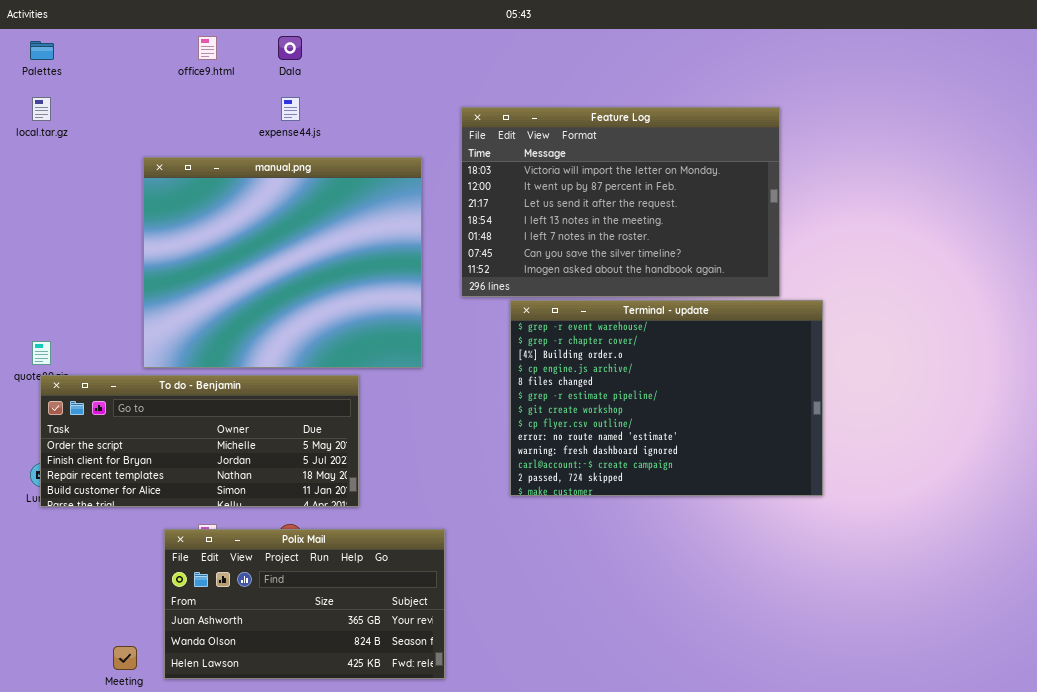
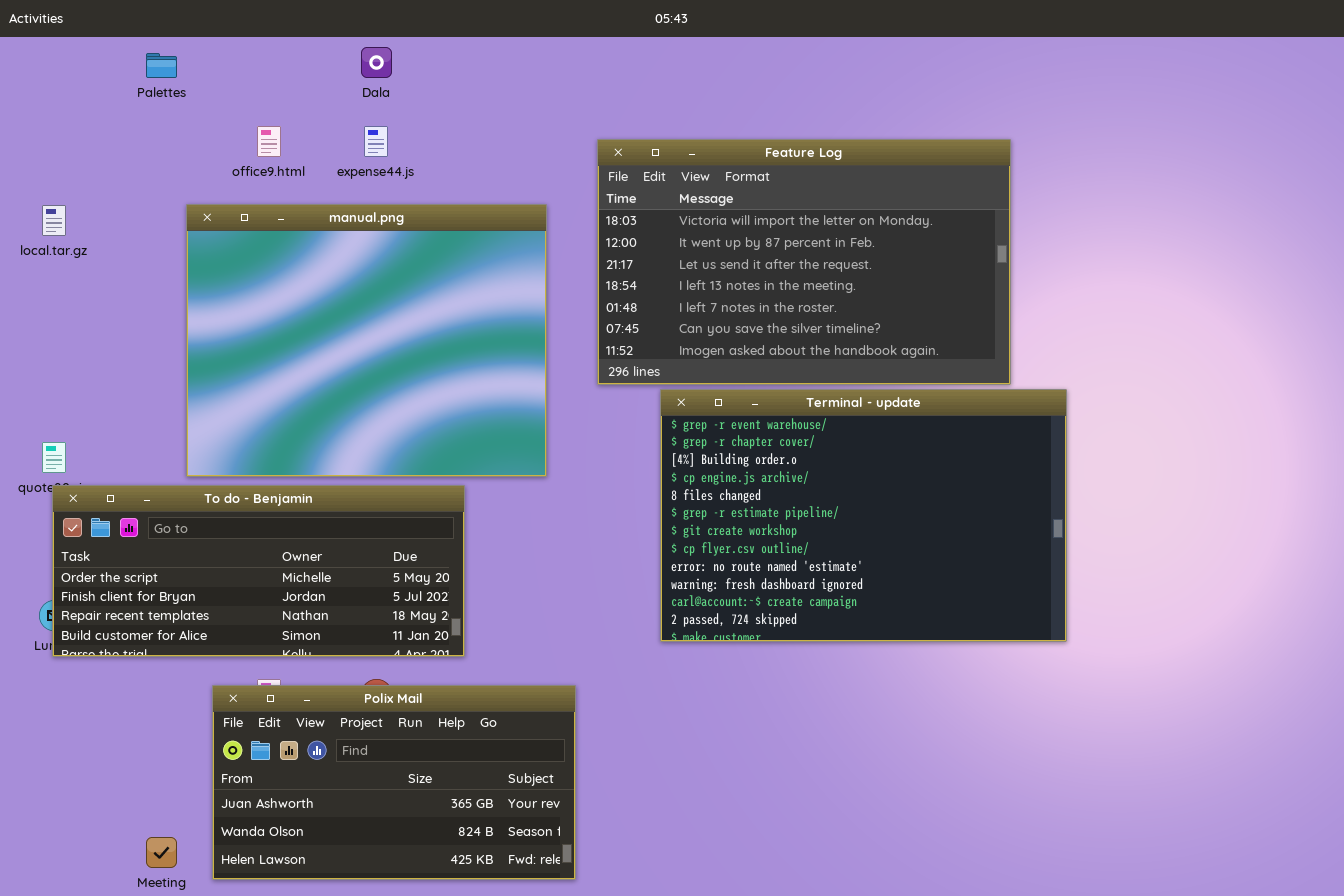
office9.html: [198,36,217,60] -> [257,126,281,157], moved
Palettes: [30,41,54,60] -> [146,53,177,78], moved
local.tar.gz: [32,97,51,121] -> [42,205,66,236], moved

